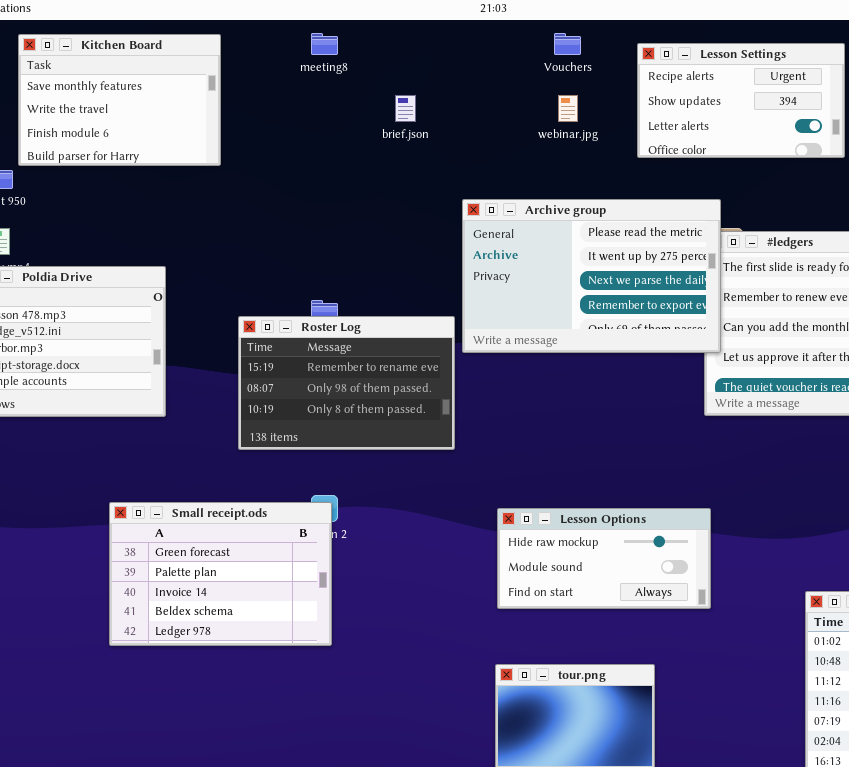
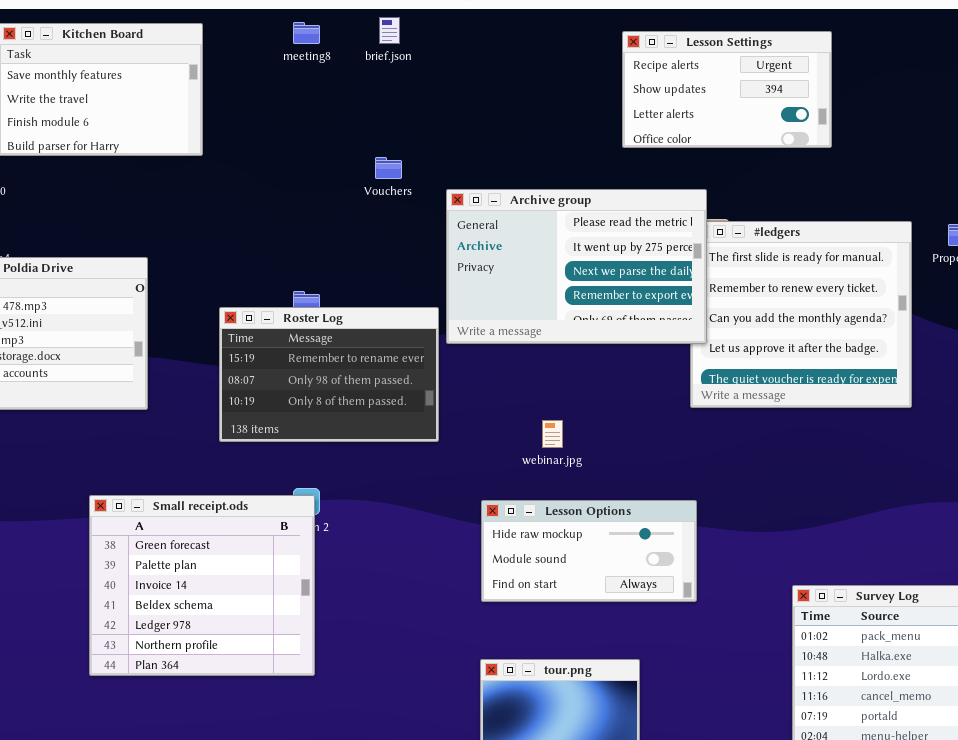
Vouchers: [554,33,581,55] -> [375,157,402,179], moved
brief.json: [395,95,416,122] -> [379,17,400,44], moved
webinar.jpg: [558,95,578,122] -> [542,420,563,448], moved
Small receipt.ods: [109,502,332,646] -> [89,495,315,676], resized

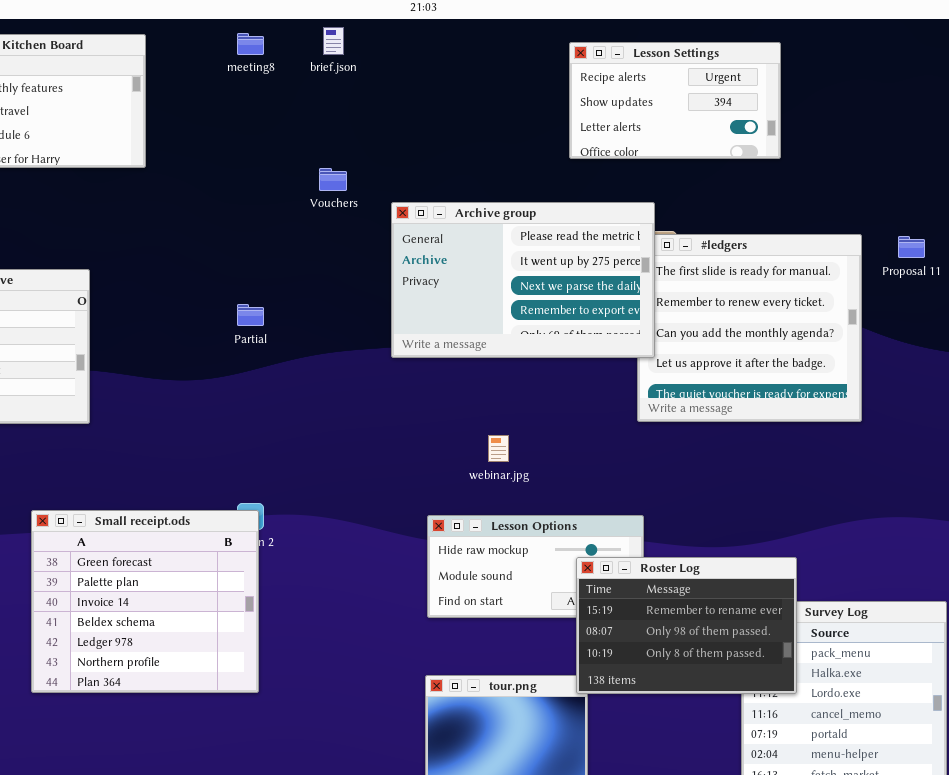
Roster Log: [219,307,439,442] -> [576,557,797,694], moved

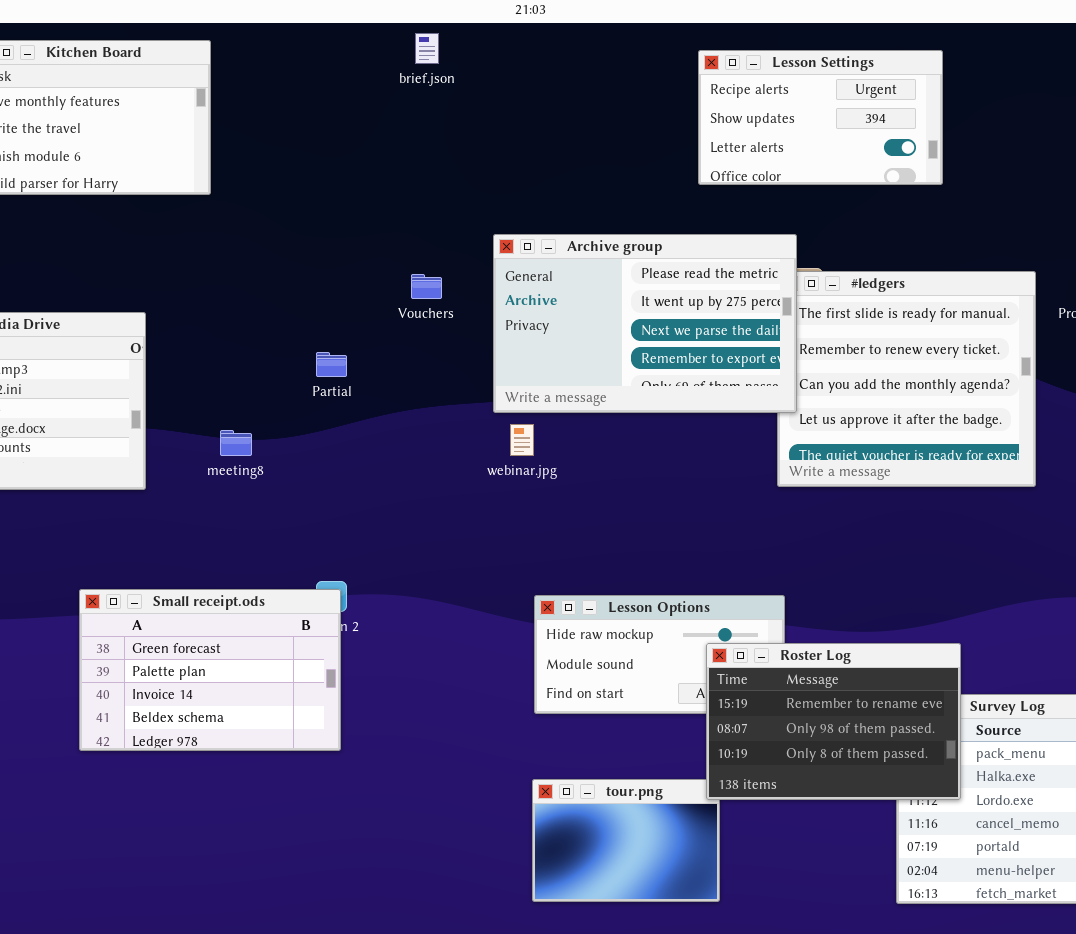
meeting8: [237,33,264,55] -> [220,430,252,456], moved
Vouchers: [319,168,347,191] -> [411,274,442,299], moved
webinar.jpg: [488,435,509,462] -> [510,424,534,456], moved
Small receipt.ods: [31,510,259,693] -> [79,589,341,751], resized

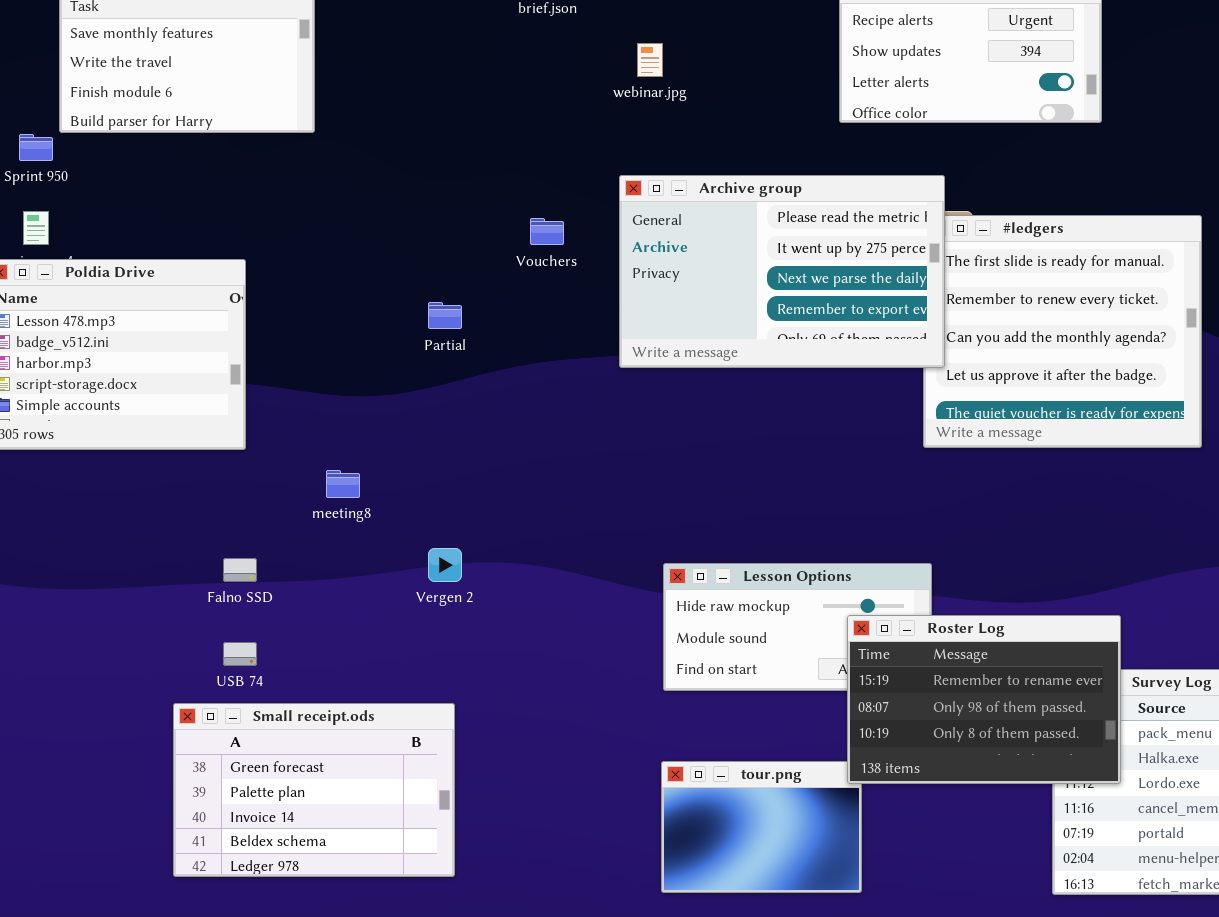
webinar.jpg: [510,424,534,456] -> [637,43,663,77], moved
meeting8: [220,430,252,456] -> [326,470,360,498], moved
Small receipt.ods: [79,589,341,751] -> [173,703,455,877], moved

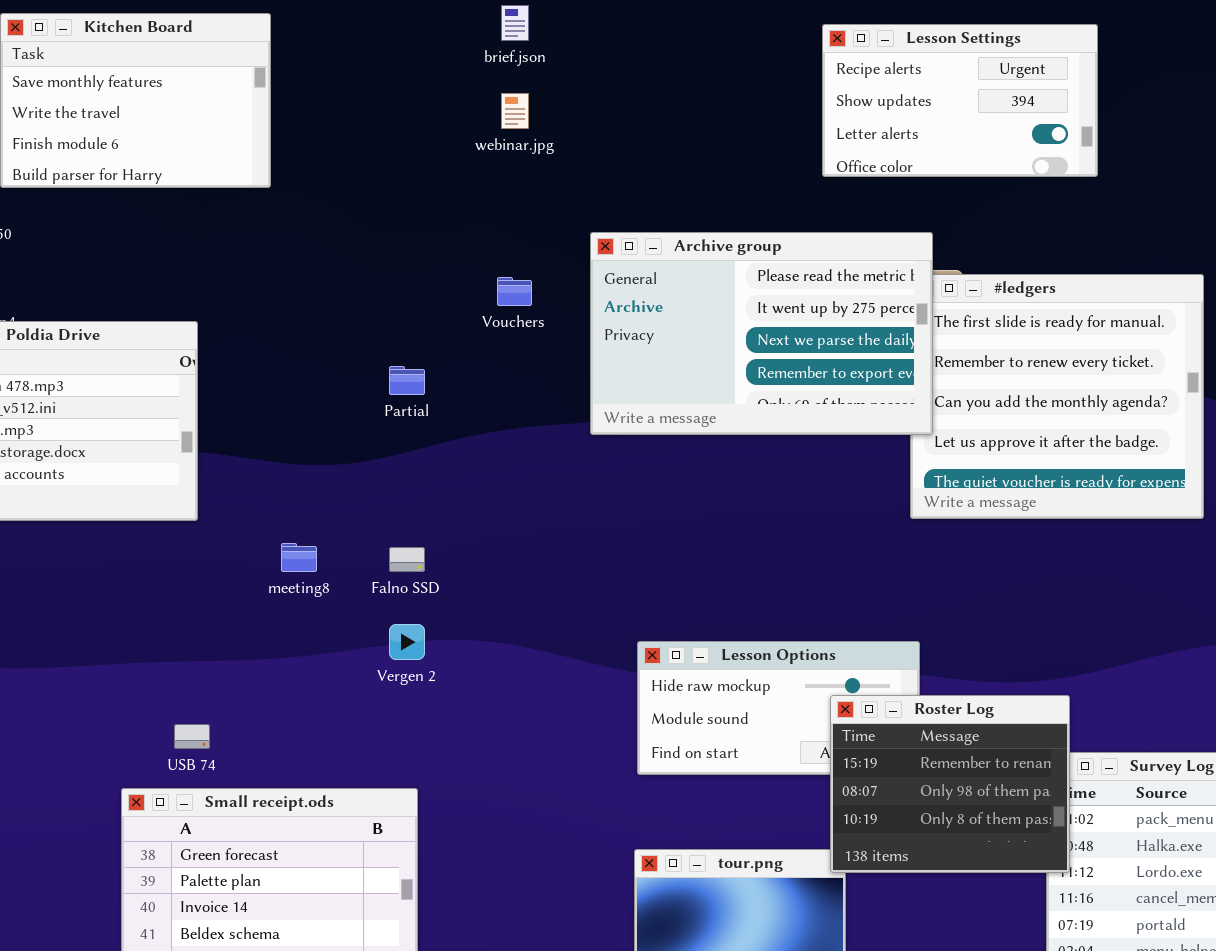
webinar.jpg: [637,43,663,77] -> [501,93,529,129], moved
Falno SSD: [223,558,257,582] -> [389,547,425,572], moved
Roster Log: [847,615,1121,784] -> [830,695,1070,873], resized

